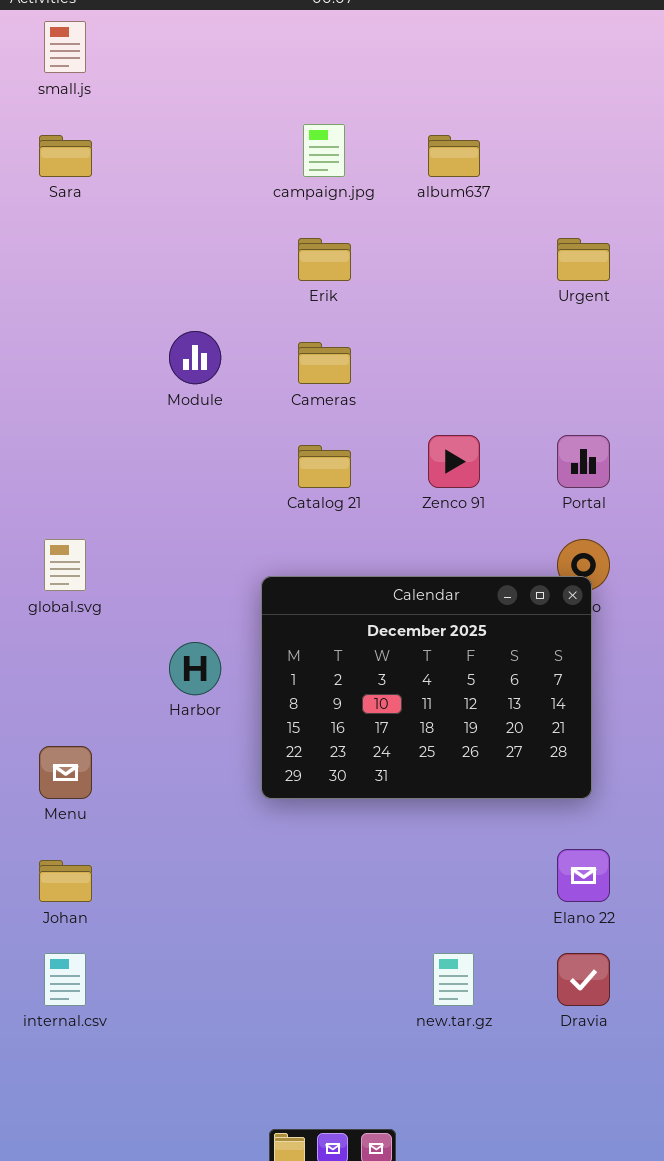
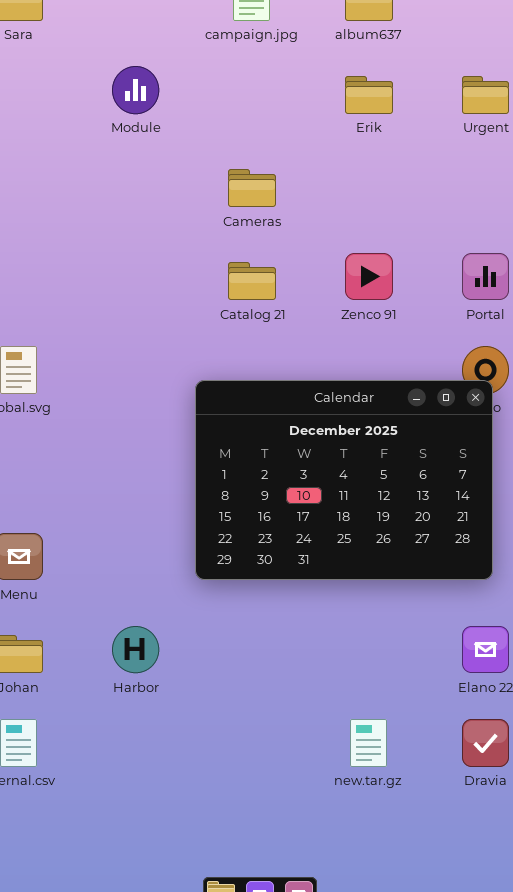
Erik: [298,238,351,281] -> [345,76,393,114], moved
Module: [169,331,221,384] -> [112,66,159,114], moved
Harbor: [169,642,221,695] -> [112,626,159,673], moved

